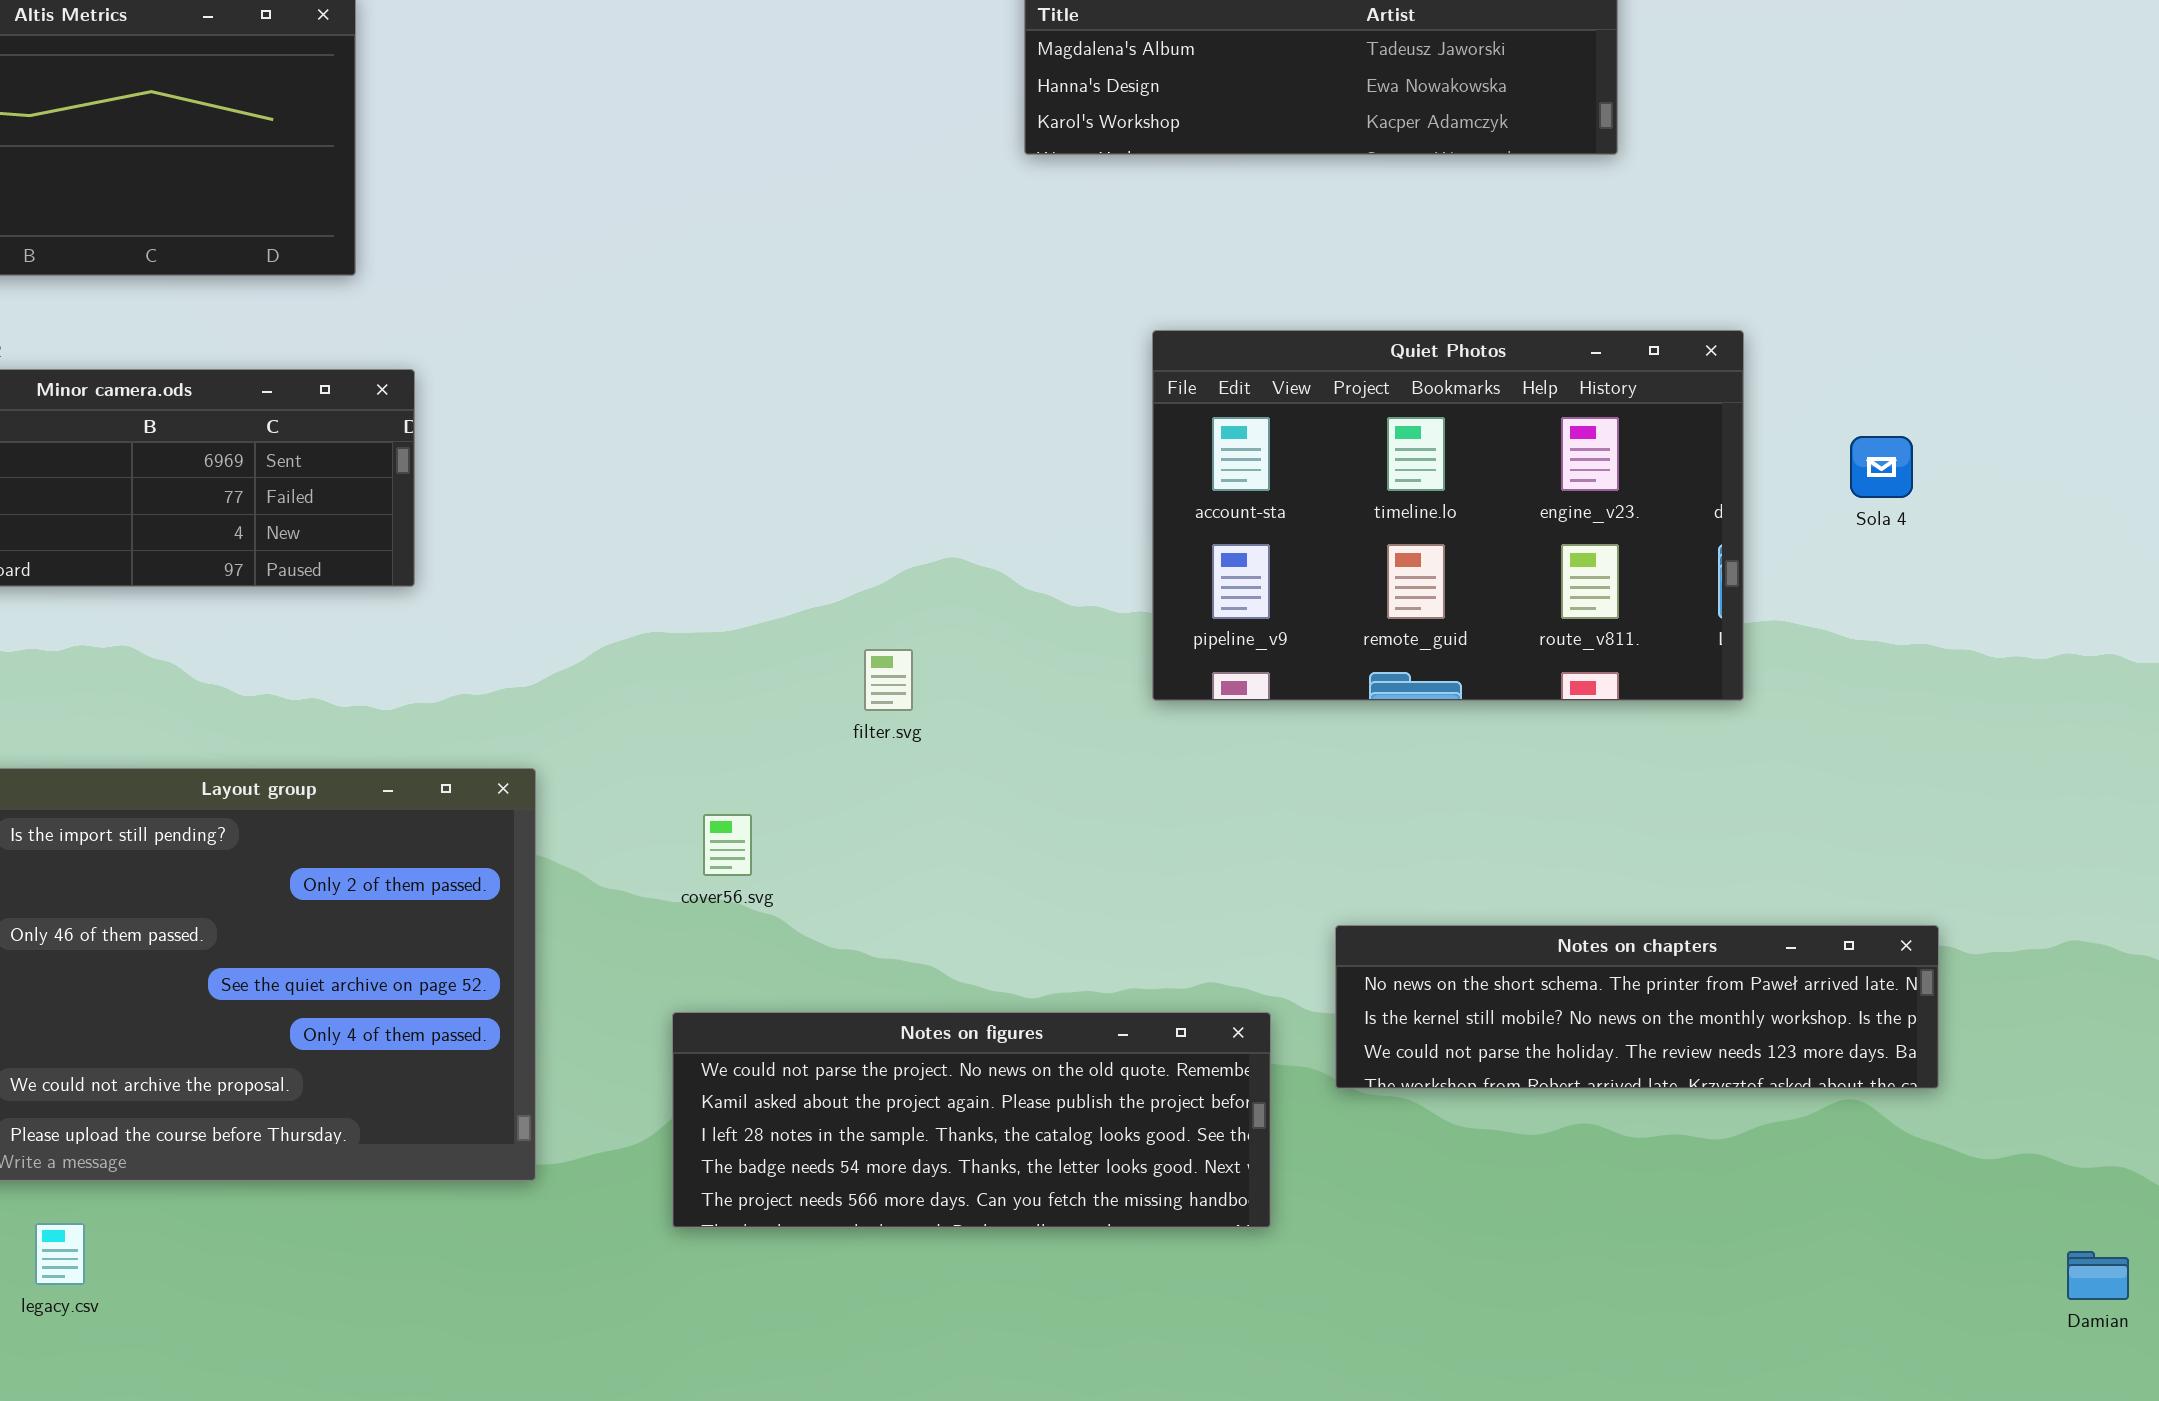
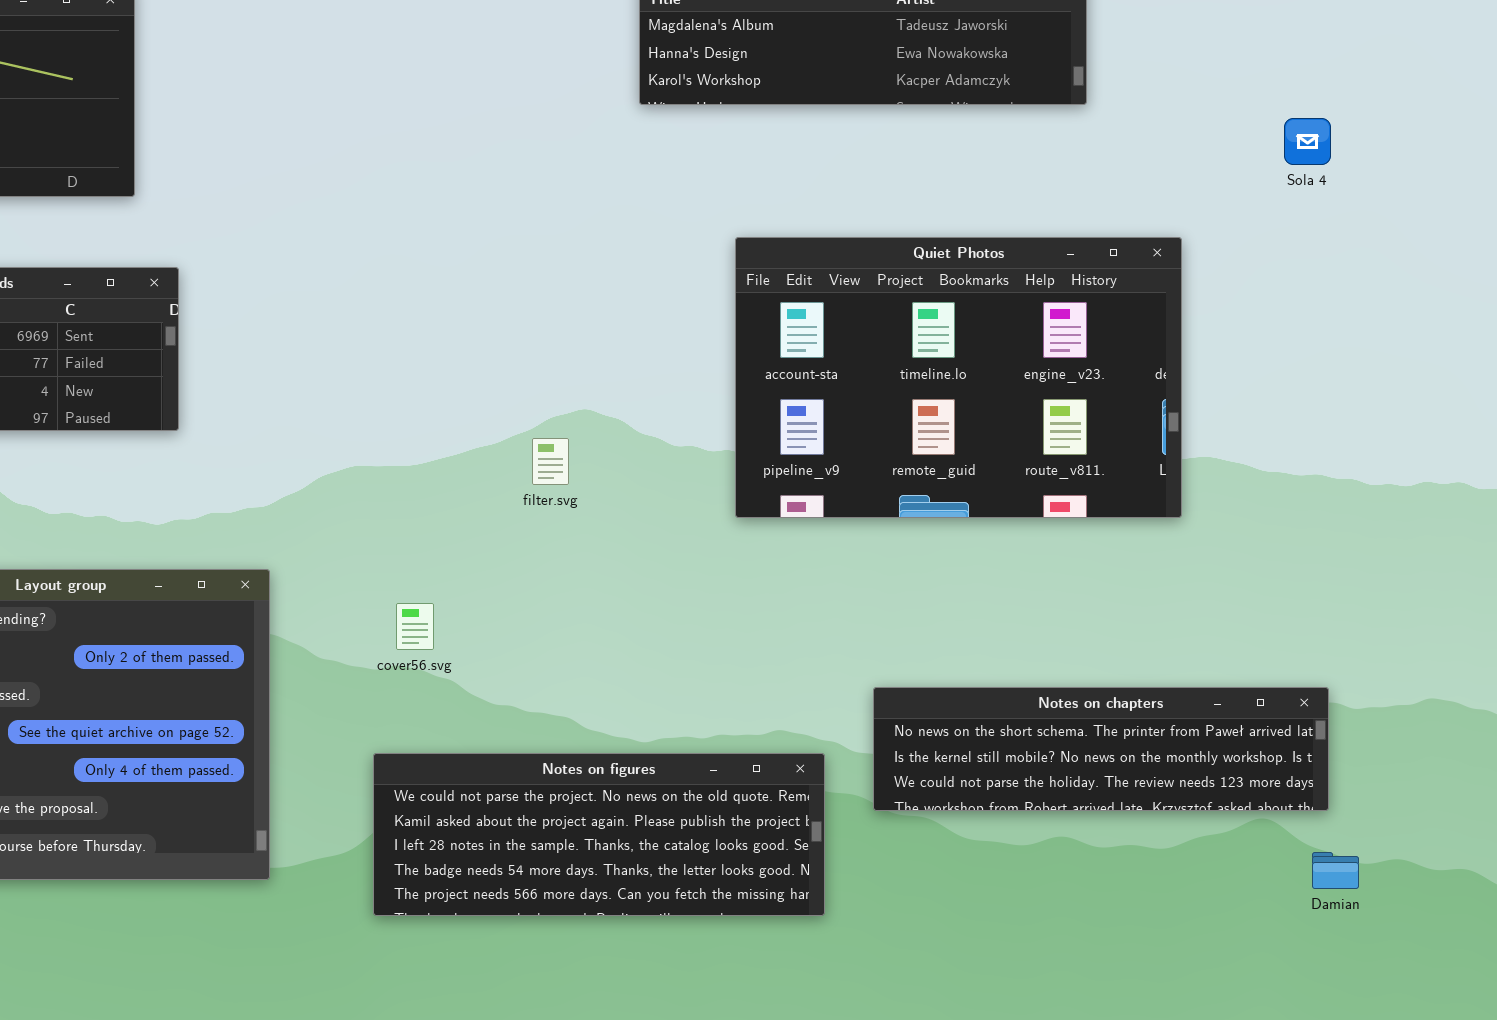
Sola 4: [1850,436,1913,498] -> [1284,118,1331,165], moved
filter.svg: [864,649,913,711] -> [532,438,569,485], moved
Damian: [2067,1251,2129,1300] -> [1312,852,1359,889], moved

